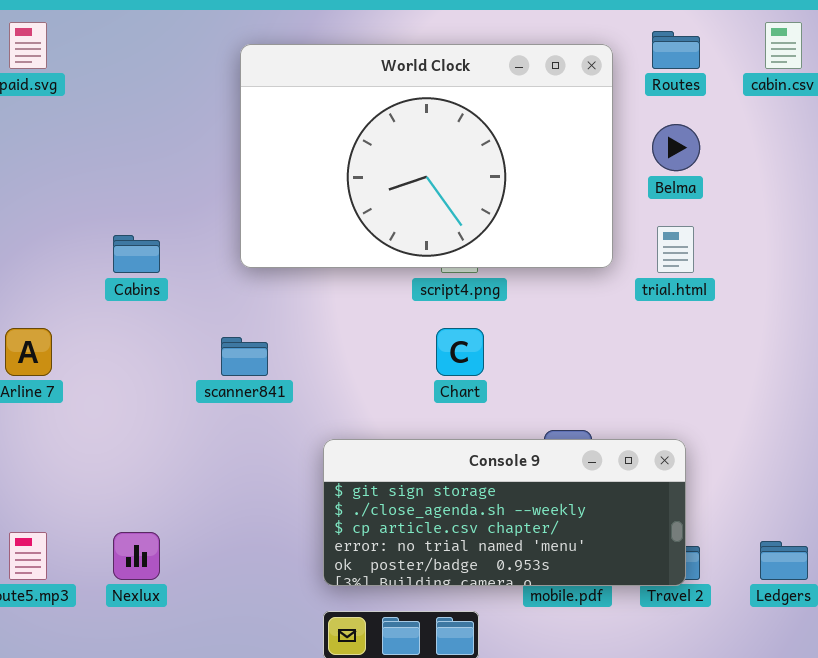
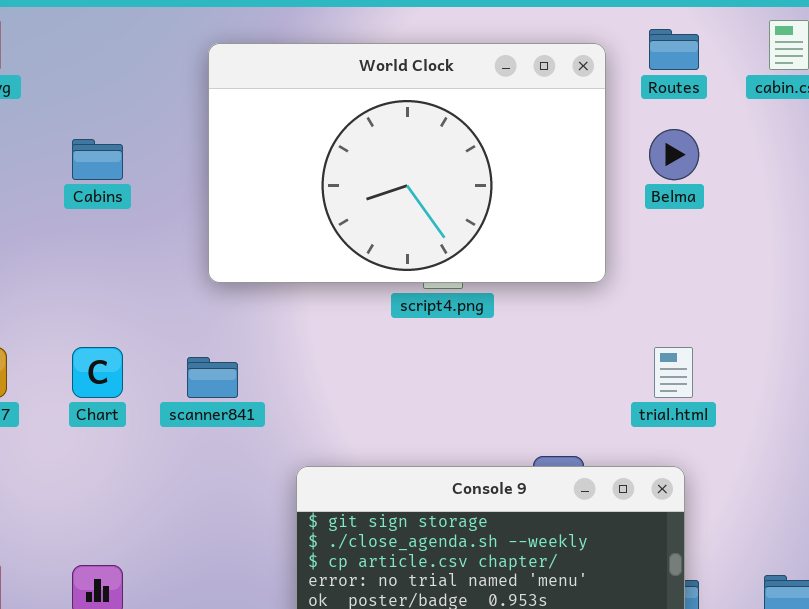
trial.html: [657,226,694,273] -> [654,347,693,398], moved
Cabins: [113,235,160,273] -> [72,139,123,180], moved
Chart: [436,328,484,376] -> [72,347,123,398], moved

